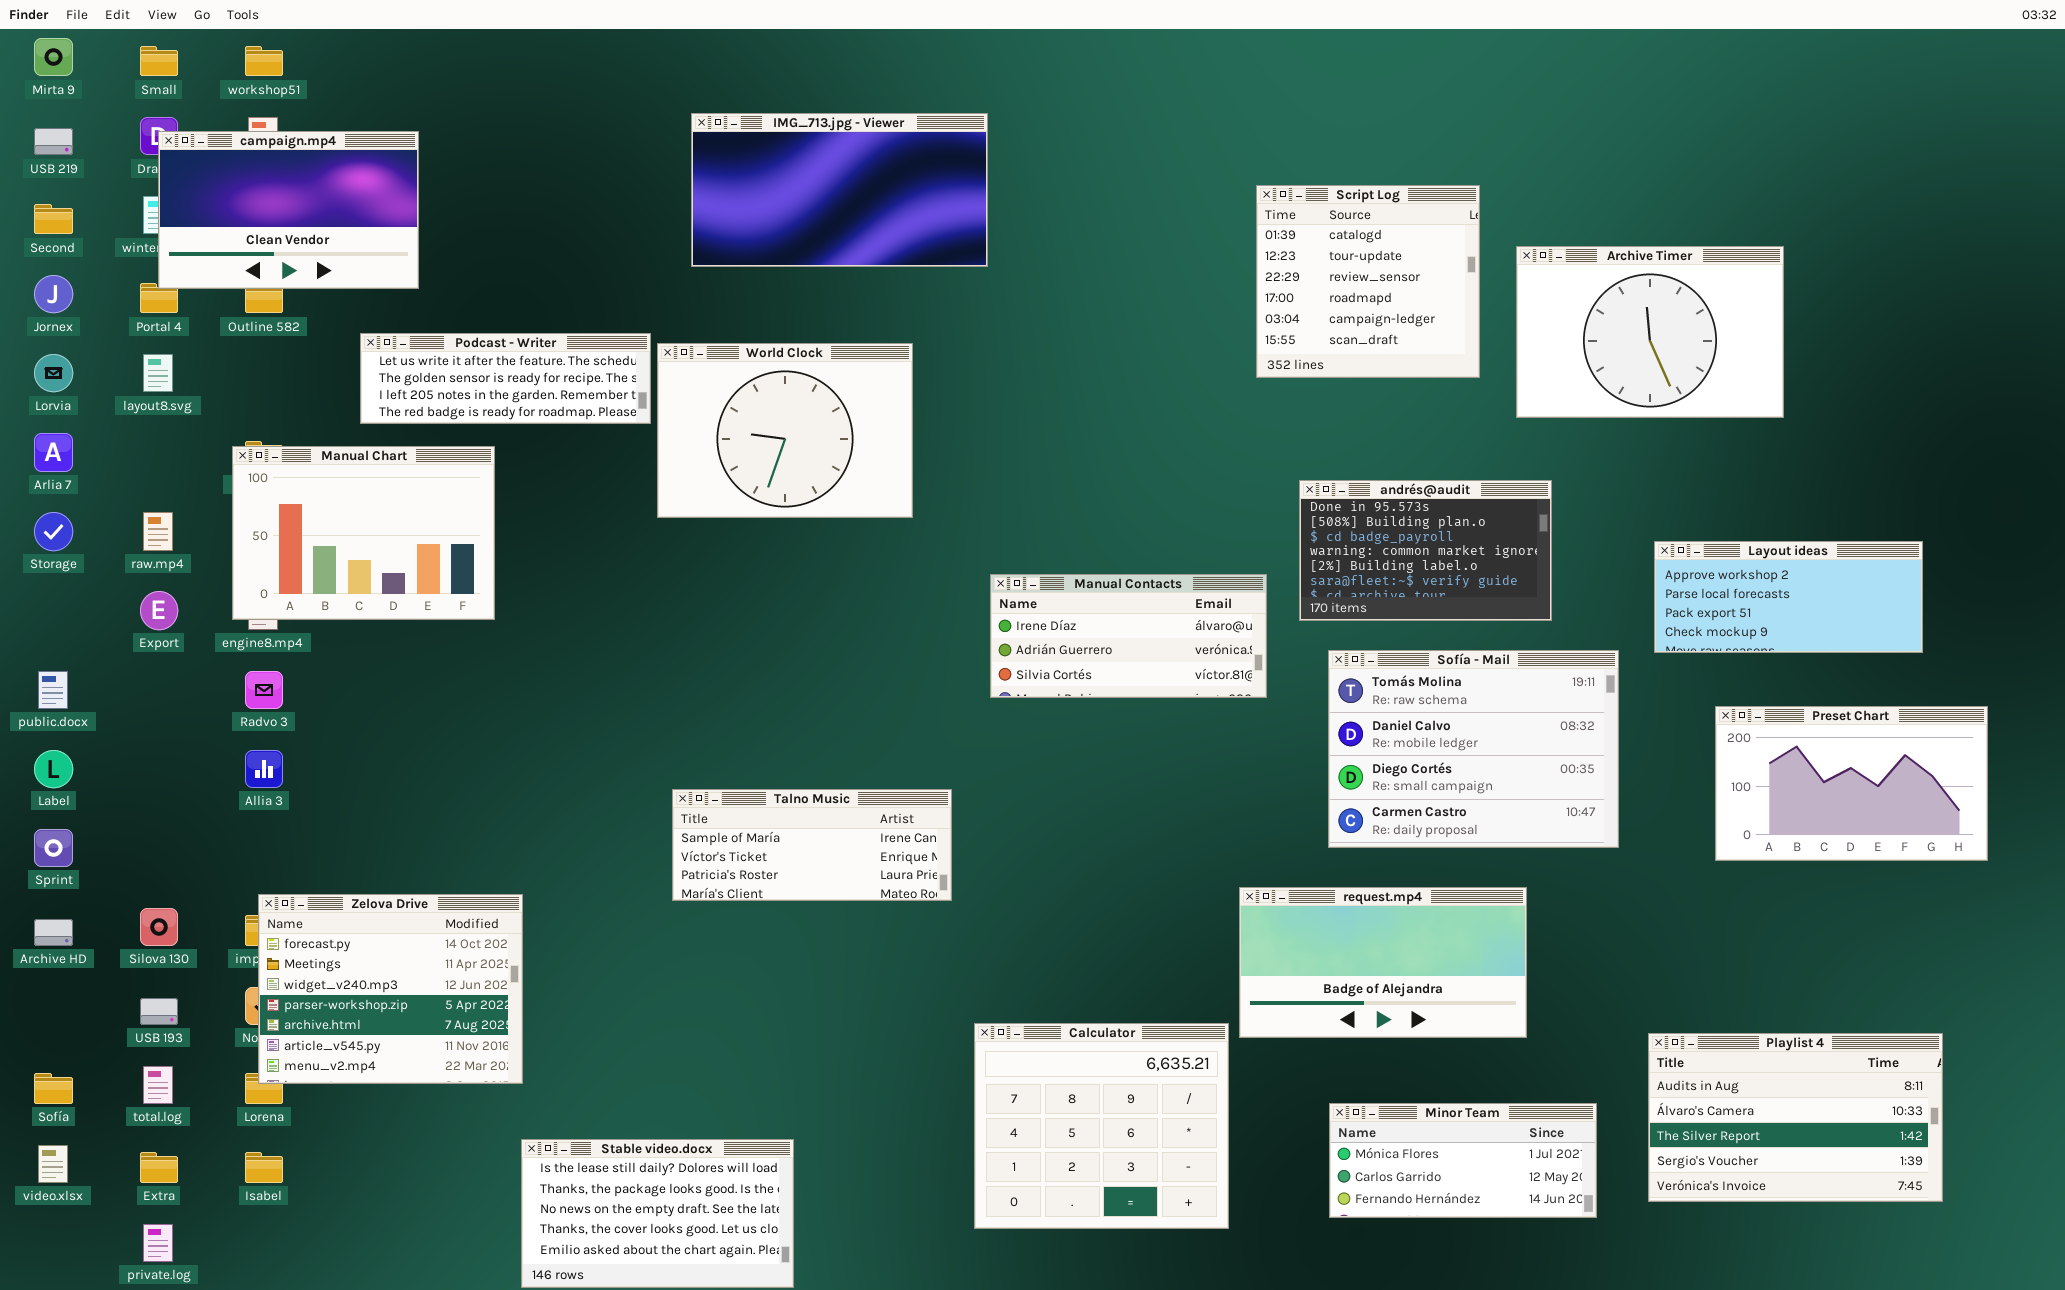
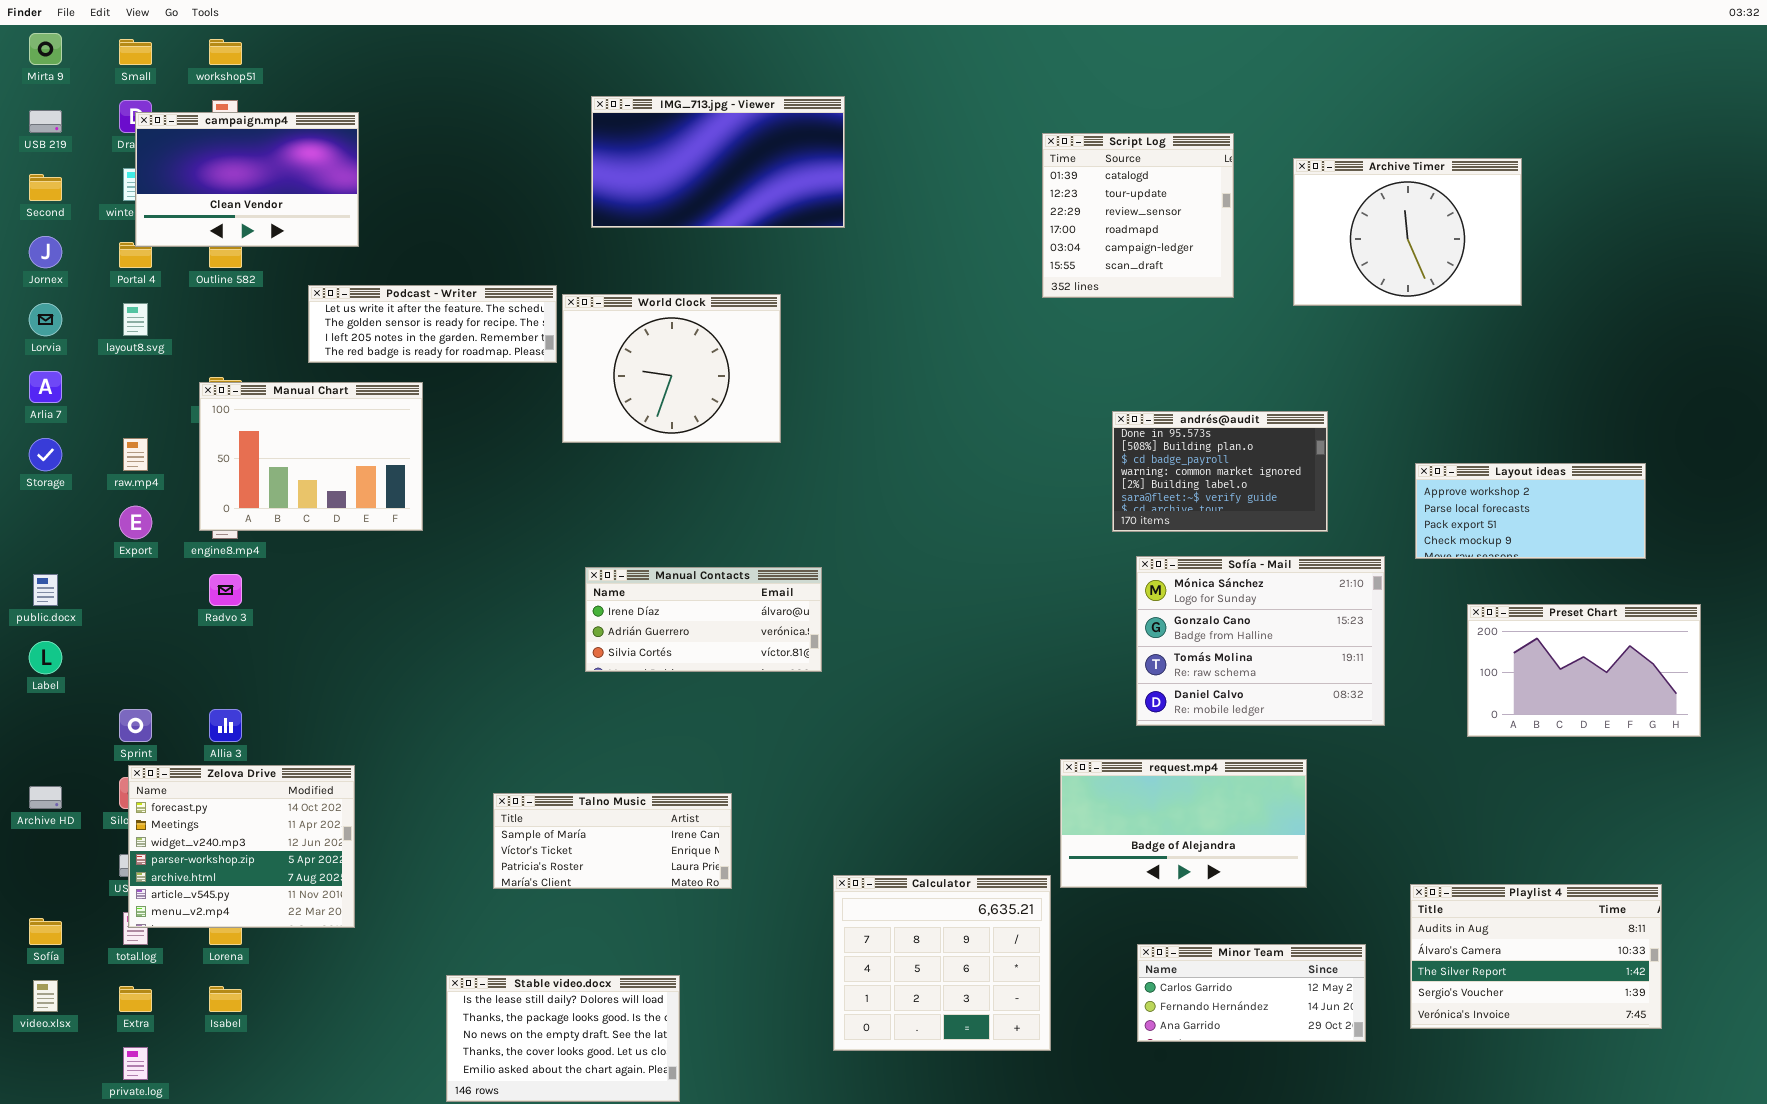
Script Log: [1256,185,1480,378] -> [1042,133,1234,298], moved
Archive Timer: [1516,246,1784,418] -> [1293,158,1522,306], moved
Manual Contacts: [990,574,1267,698] -> [585,567,822,672], moved
Sofía - Mail: [1328,650,1619,848] -> [1136,556,1385,726], scrolled up 2 rows
Allia 3: [245,750,283,788] -> [209,709,242,742], moved
Talno Music: [672,789,952,901] -> [493,793,732,889], moved
Sprint: [34,829,73,867] -> [119,709,152,742], moved
Zelova Drive: [258,894,523,1084] -> [128,765,355,928], moved
Minor Team: [1329,1103,1597,1218] -> [1137,944,1366,1042], scrolled down 1 row

